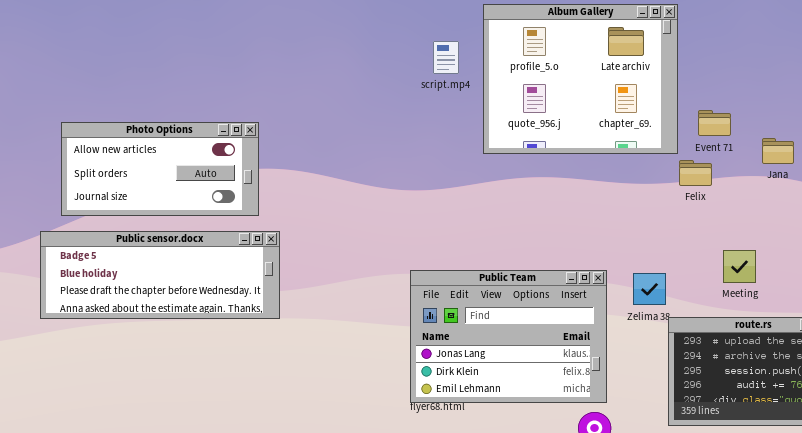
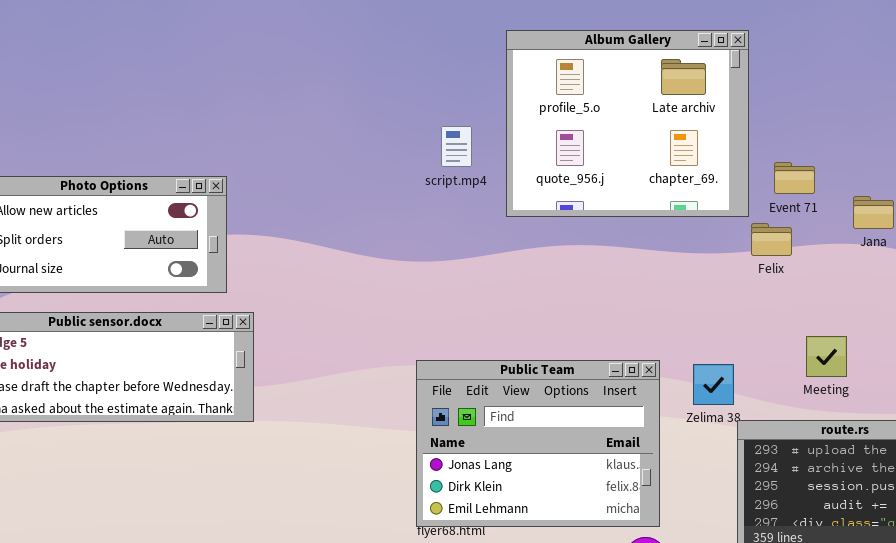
script.mp4: [433,41,459,74] -> [441,126,472,167], moved

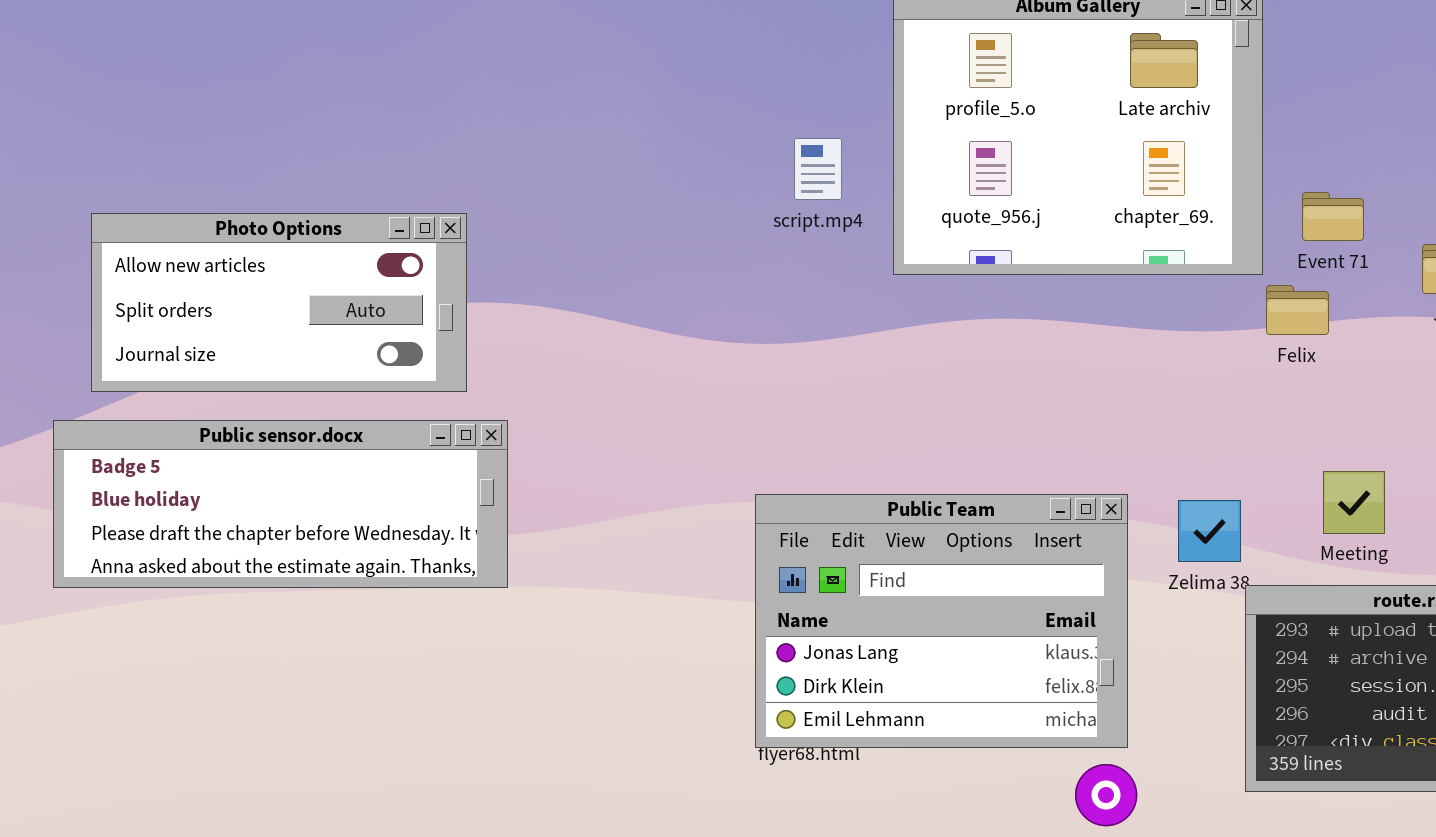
Meeting: [806,336,847,377] -> [1323,471,1385,534], moved

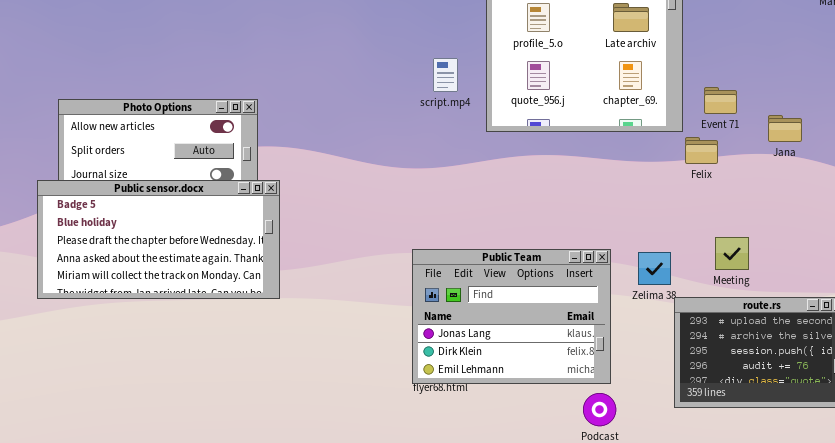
Public sensor.docx: [53,420,508,588] -> [37,180,280,299], resized

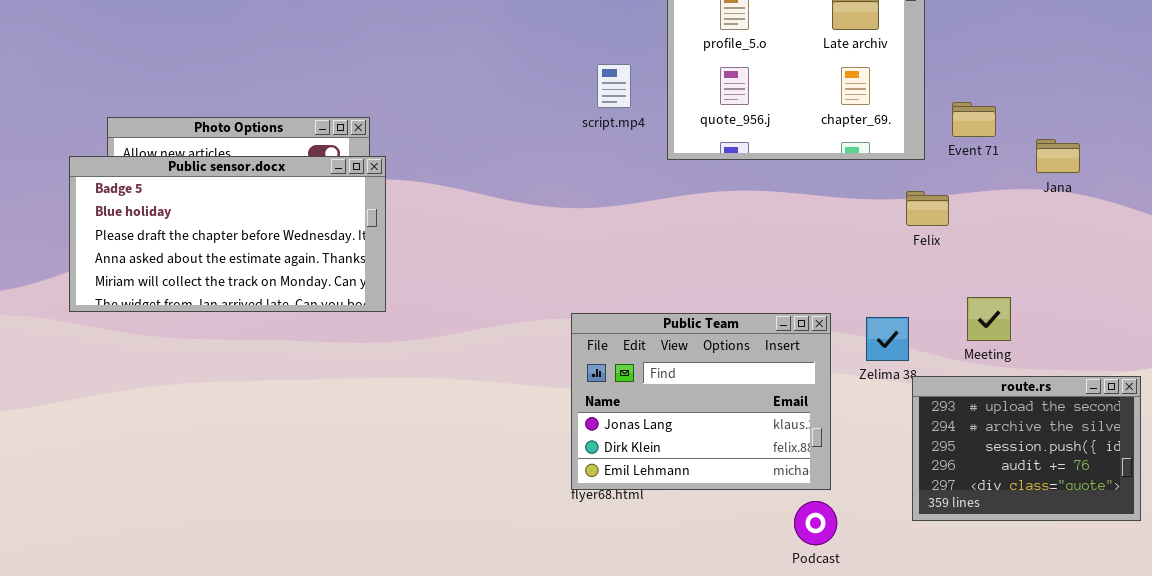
Felix: [685,137,718,164] -> [906,191,949,226], moved
Public sensor.docx: [37,180,280,299] -> [69,156,386,312], moved

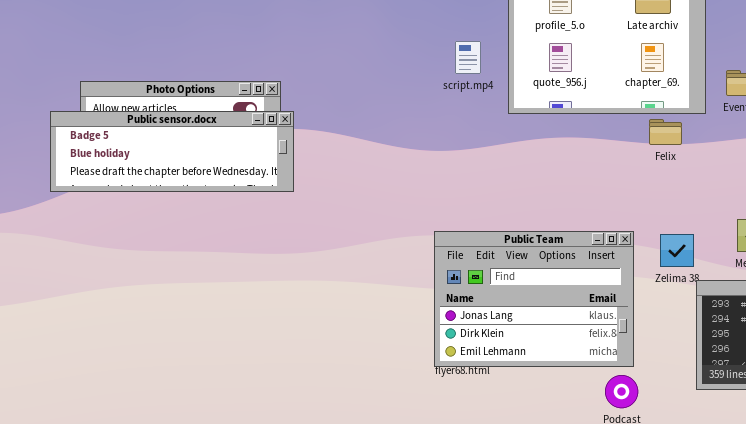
Public sensor.docx: [69,156,386,312] -> [50,111,294,192], resized
Felix: [906,191,949,226] -> [649,119,682,145], moved

